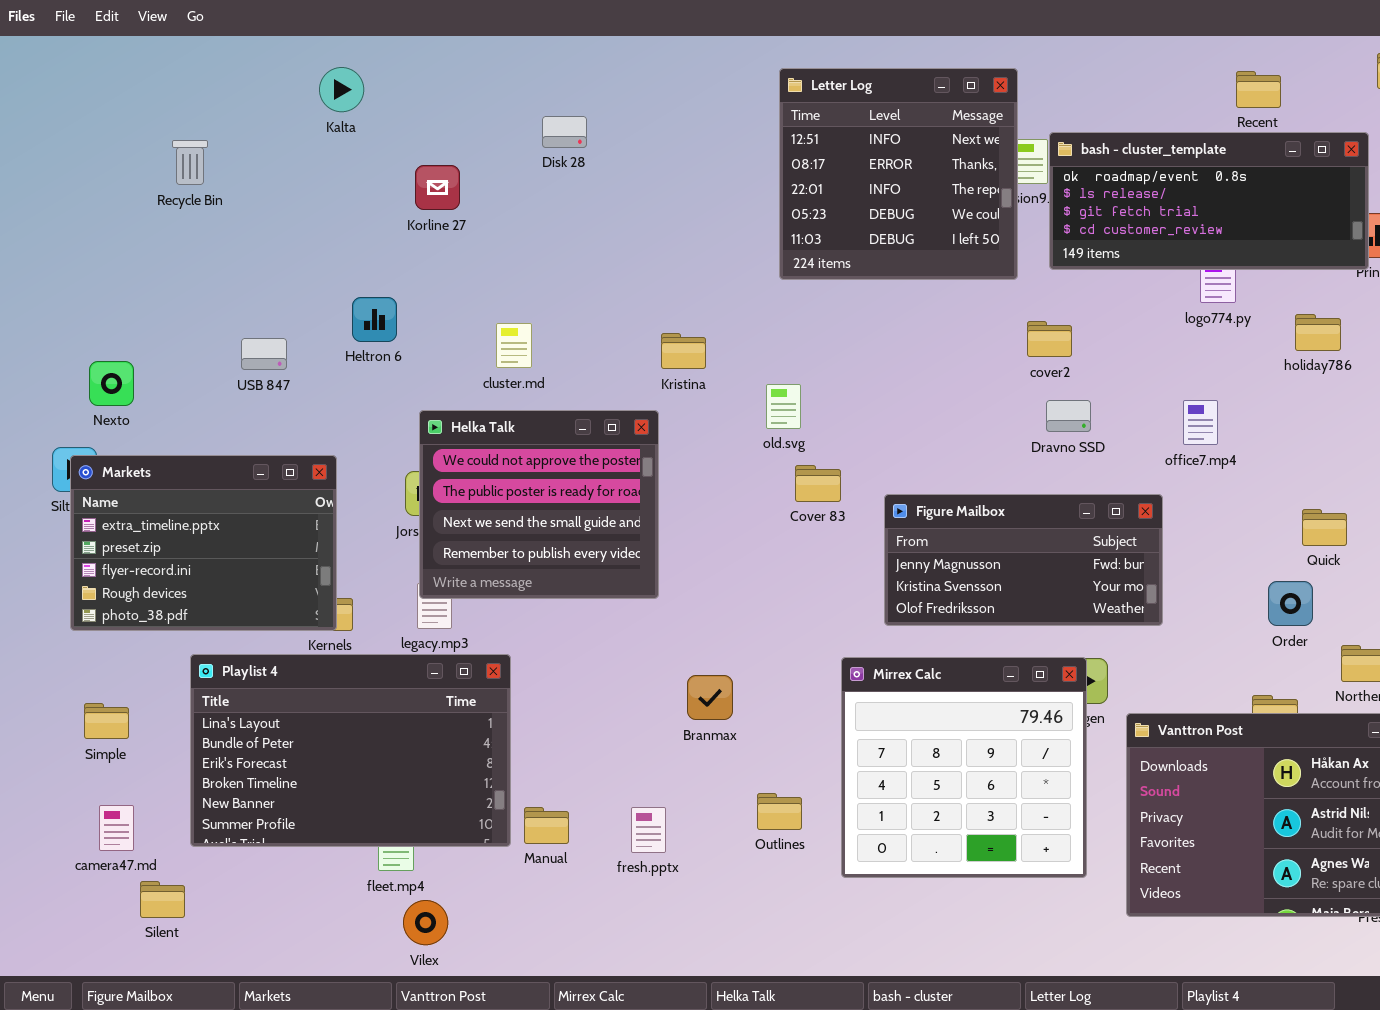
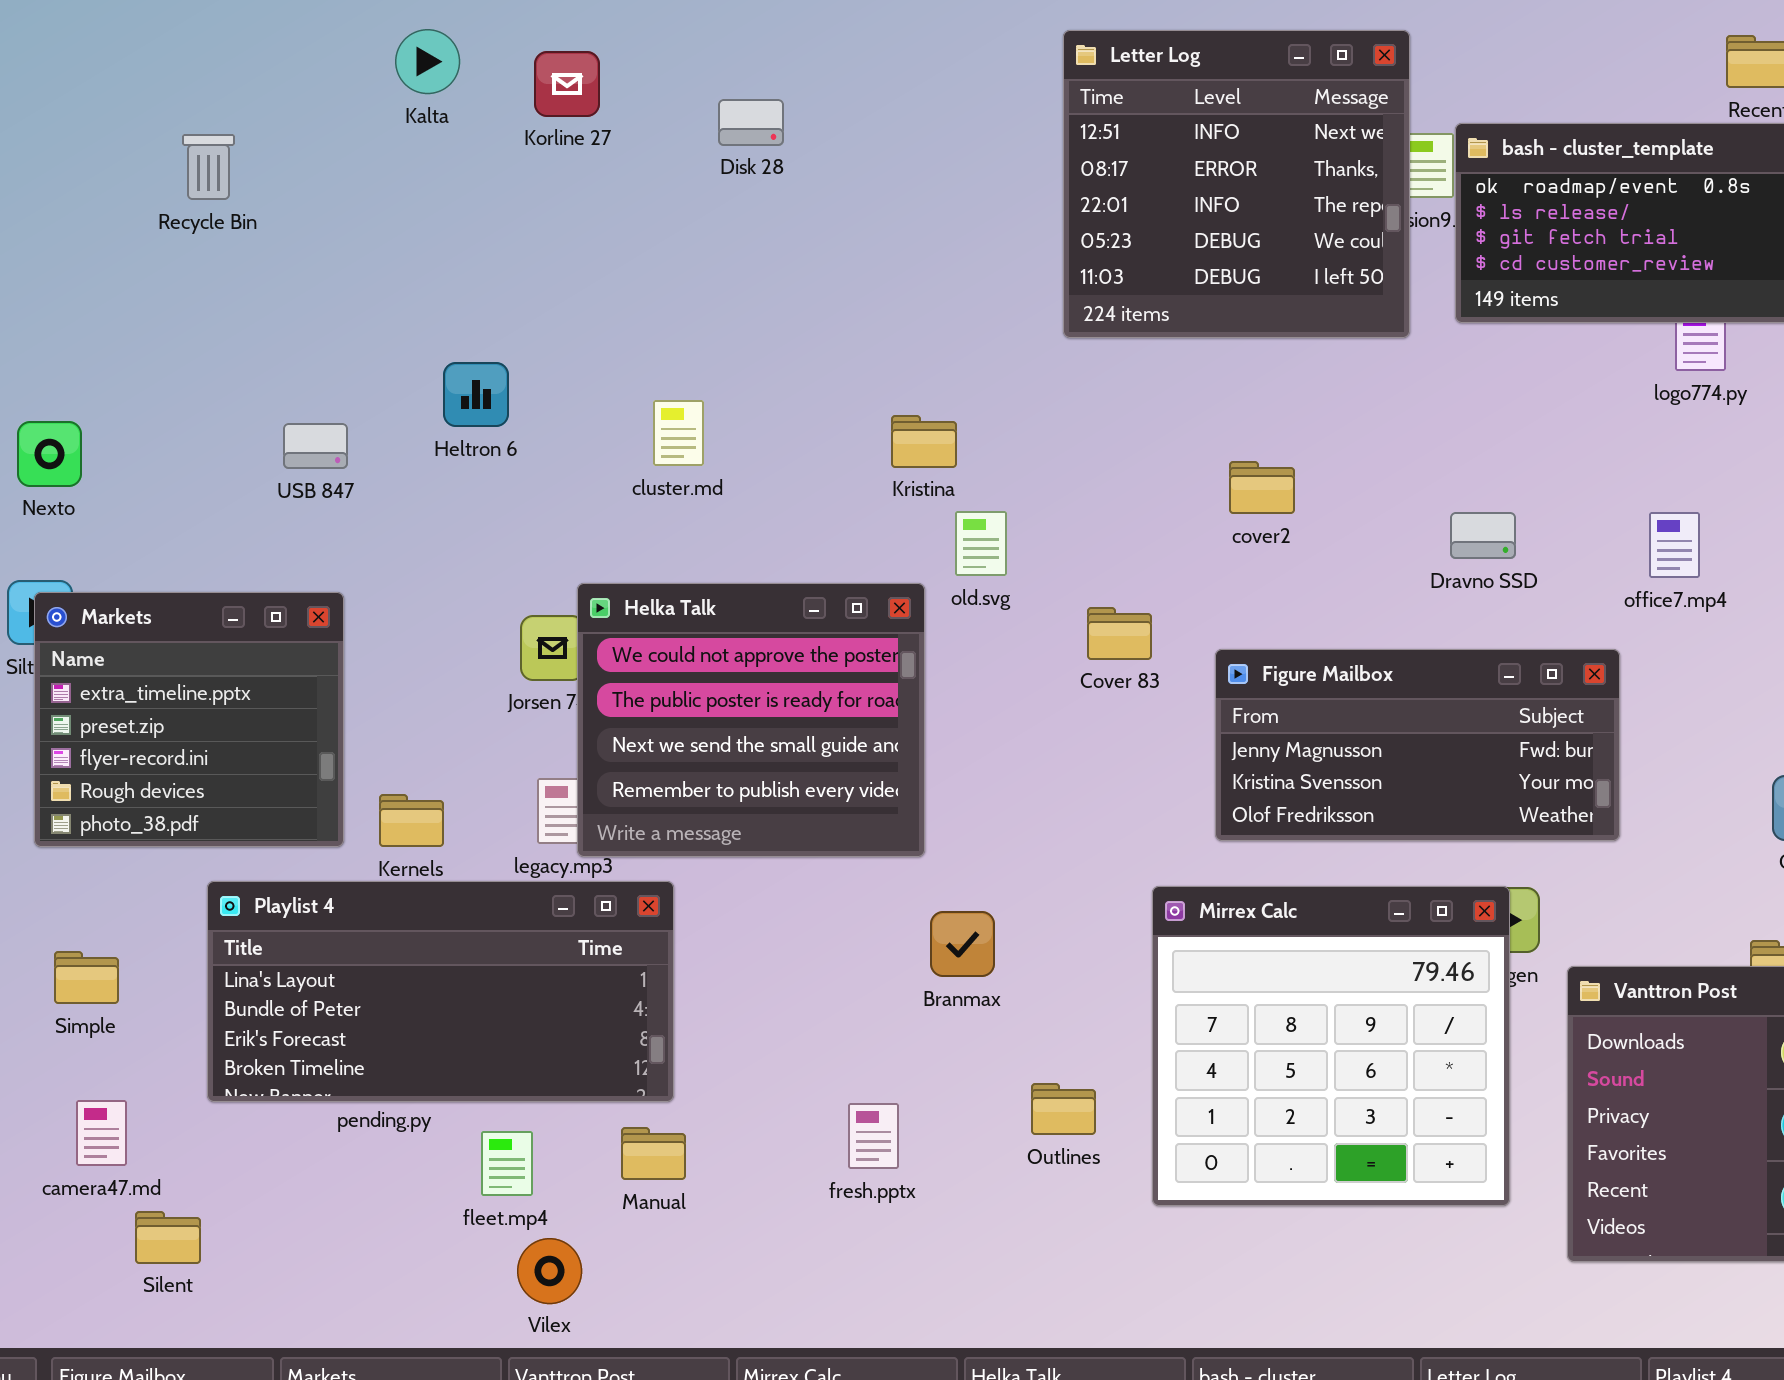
Korline 27: [415,165,460,210] -> [534,51,600,117], moved
cover2: [1027,321,1072,357] -> [1229,461,1295,514], moved
Nexto: [89,361,134,406] -> [17,421,82,487], moved
old.svg: [766,384,801,429] -> [955,511,1007,576], moved
Helka Talk: [419,410,659,599] -> [577,583,925,857], moved
Markets: [70,455,337,631] -> [34,592,344,847], resized
Playlist 4: [190,654,511,847] -> [207,881,674,1102], resized
Manual: [524,807,569,844] -> [621,1127,686,1180], moved

